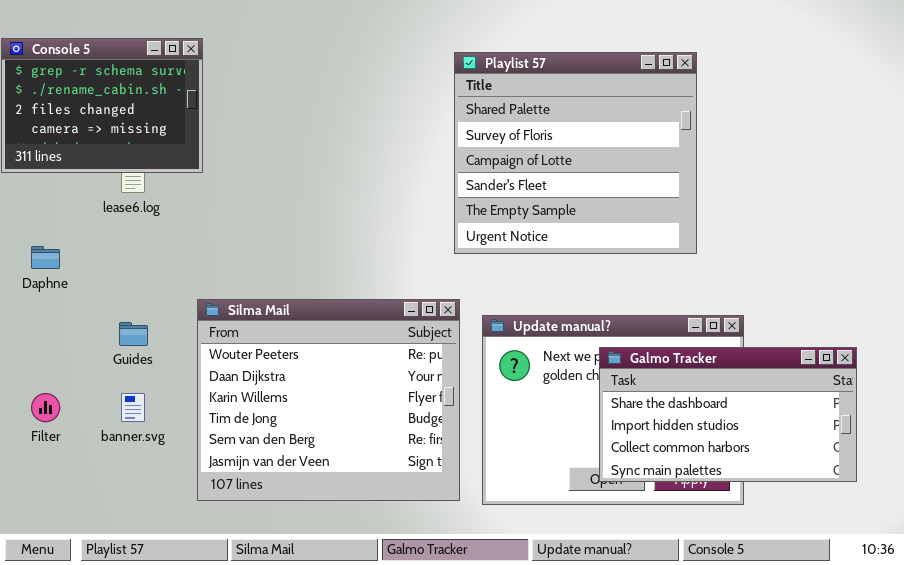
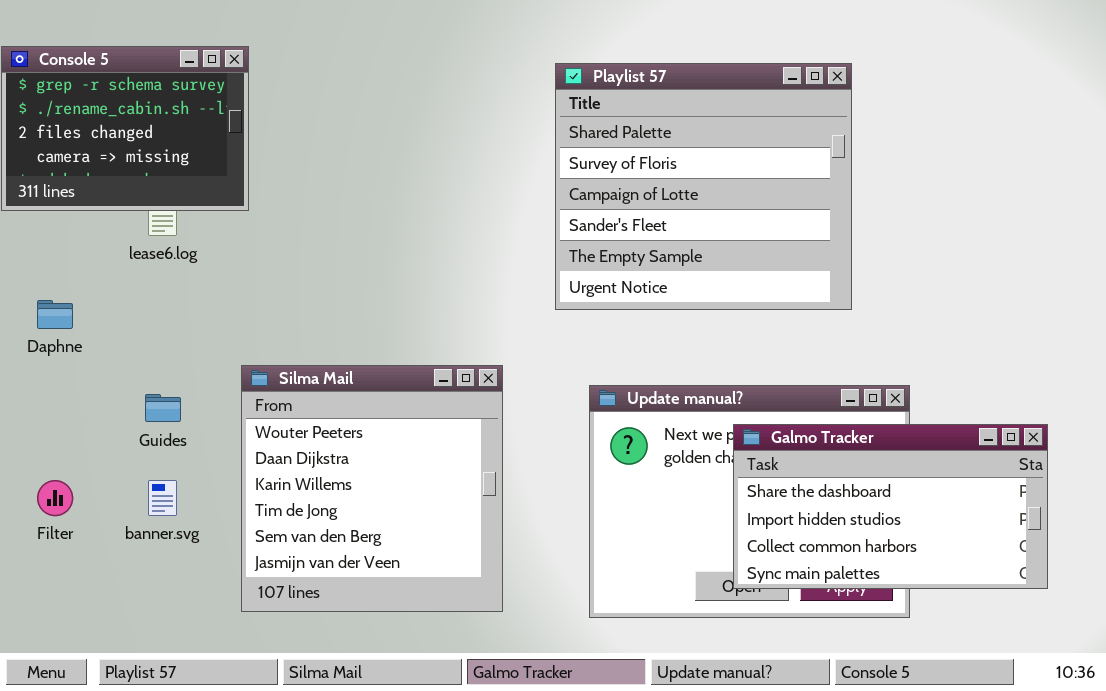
Silma Mail: [197,299,460,501] -> [241,365,503,612], resized

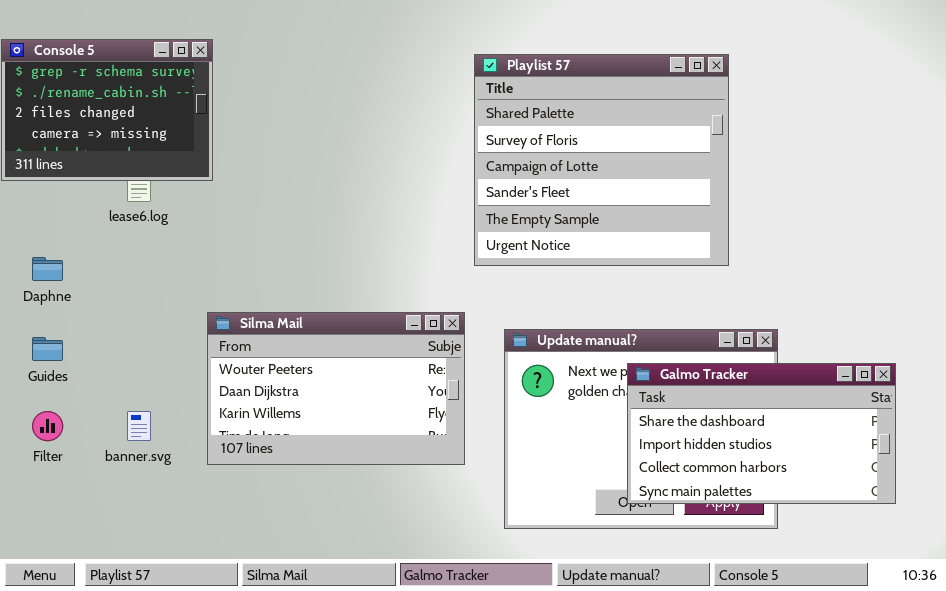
Silma Mail: [241,365,503,612] -> [207,312,465,465], resized
Guides: [145,394,181,422] -> [32,337,63,361], moved

